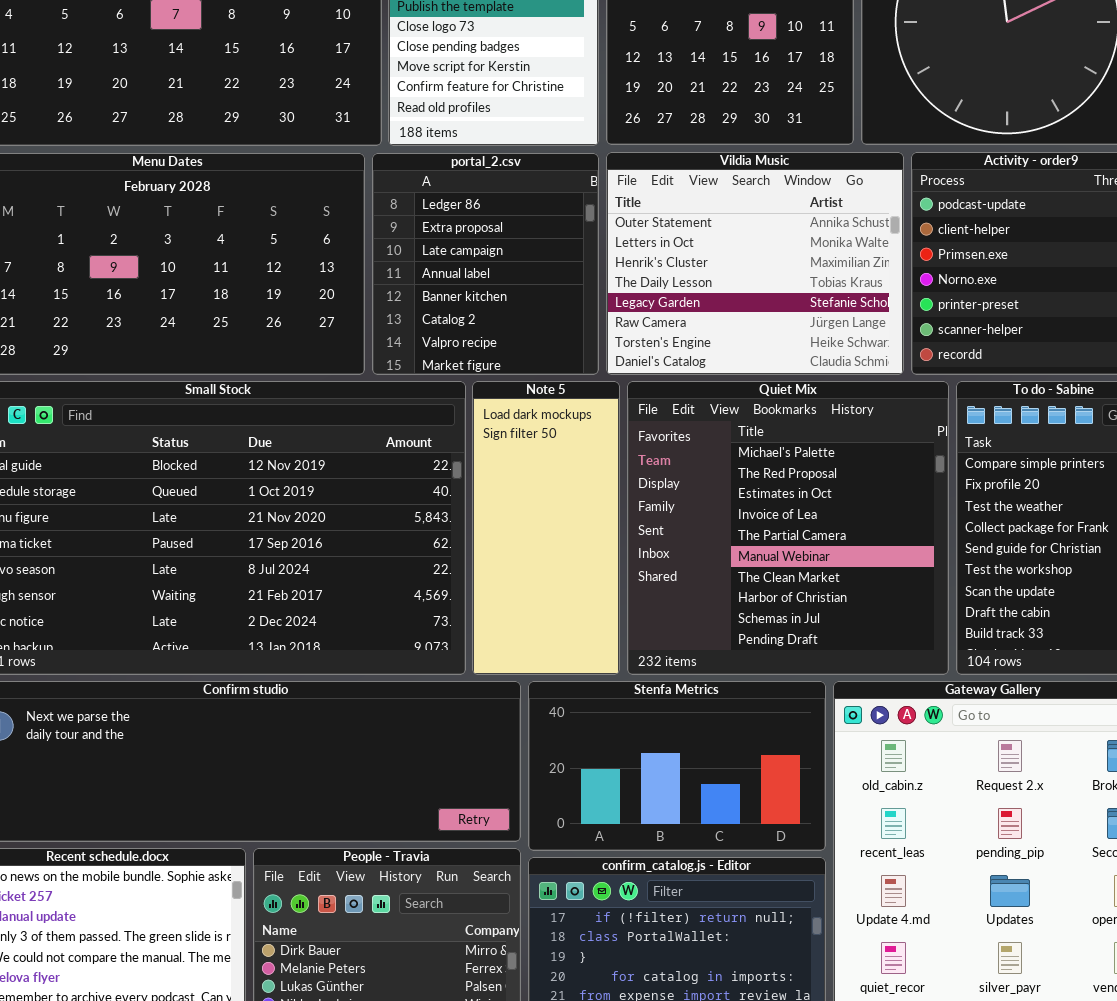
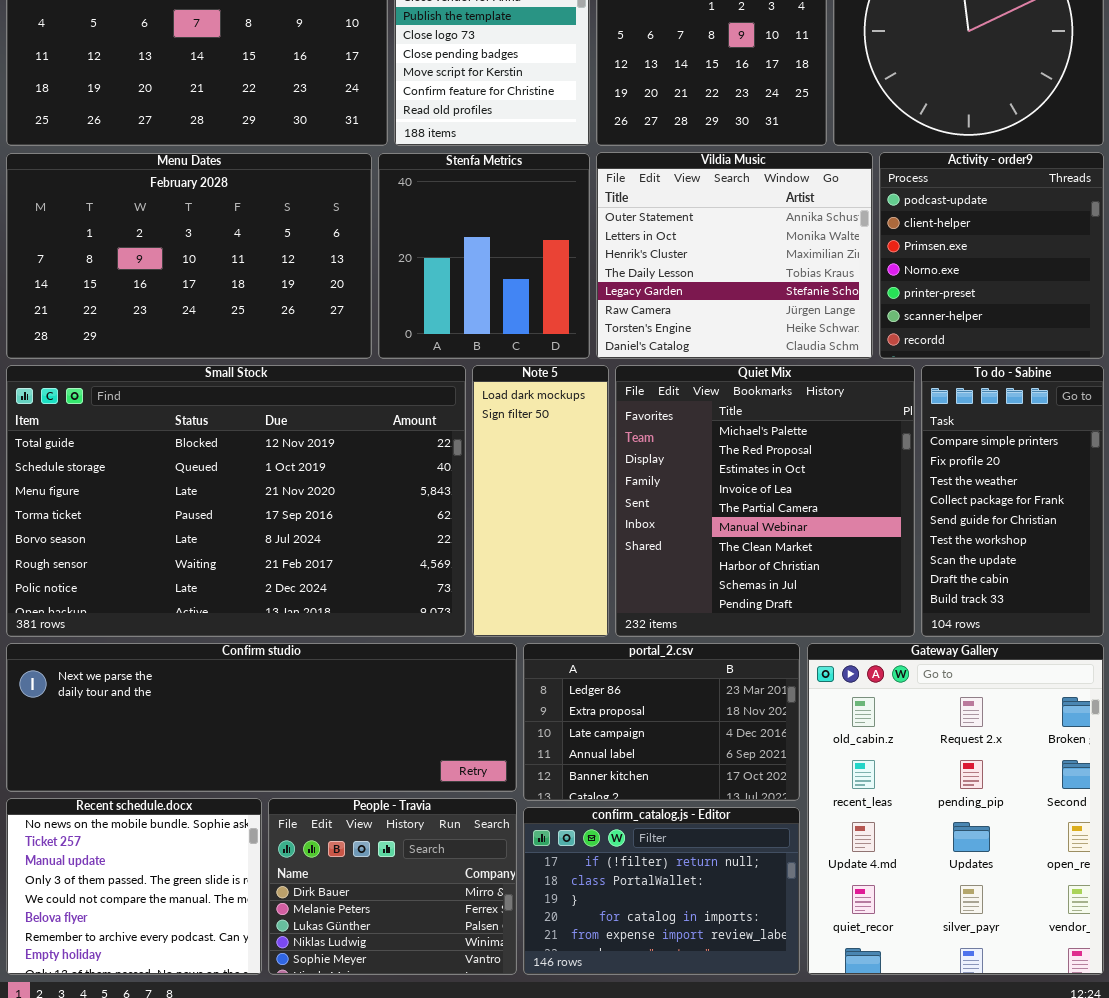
portal_2.csv: [372,153,599,375] -> [523,643,800,801], moved, resized
Stenfa Metrics: [528,681,826,851] -> [378,153,590,359], moved, resized

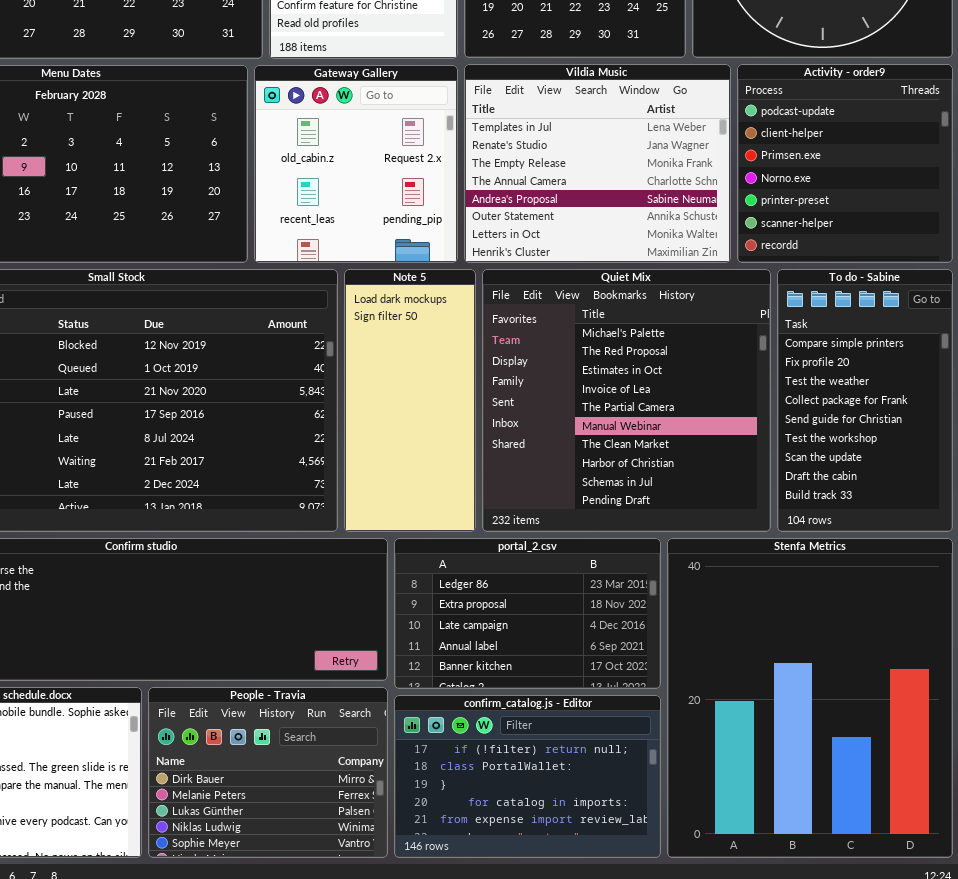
Vildia Music: [596,152,873,359] -> [464,64,731,263], scrolled up 5 rows
Stenfa Metrics: [378,153,590,359] -> [667,538,953,858], moved, resized
Gateway Gallery: [807,643,1104,975] -> [254,65,458,263], moved, resized

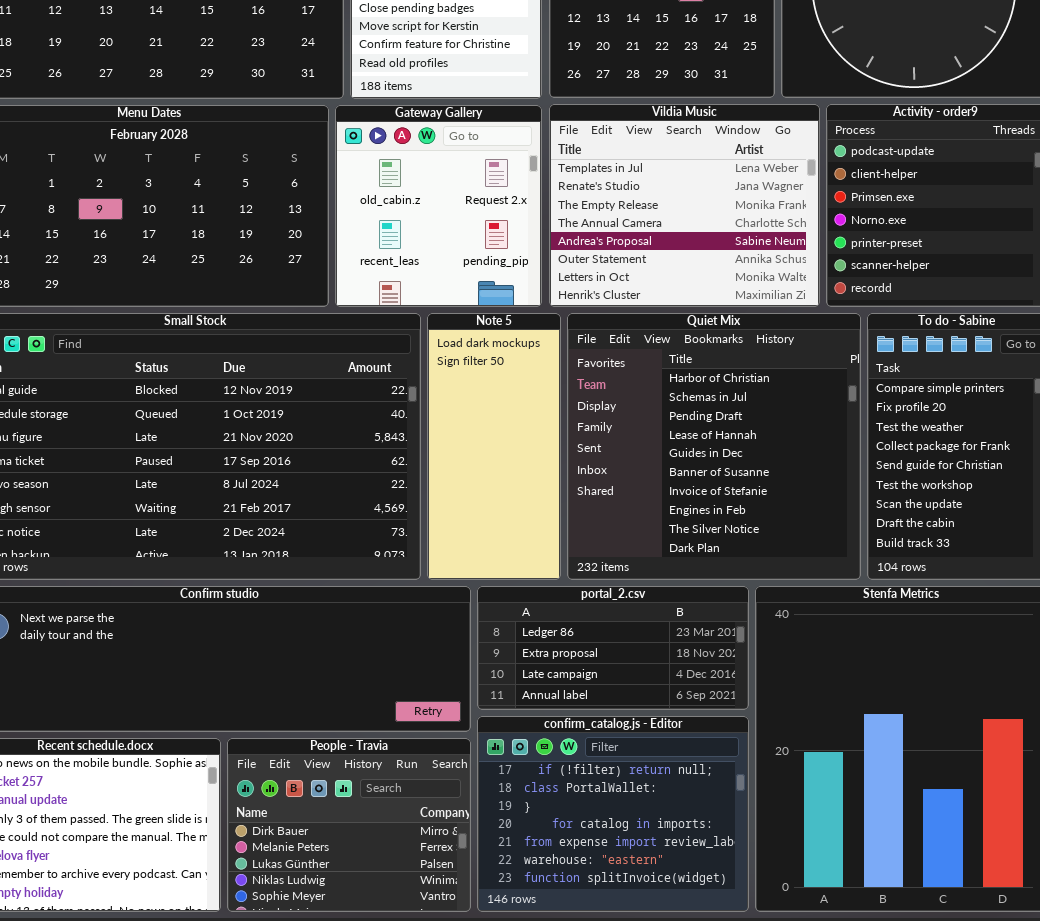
Quiet Mix: [482,269,771,532] -> [567,313,861,580], scrolled down 7 rows
portal_2.csv: [394,538,661,689] -> [477,586,749,710], resized
confirm_catalog.js - Editor: [394,695,661,858] -> [477,716,749,912], resized

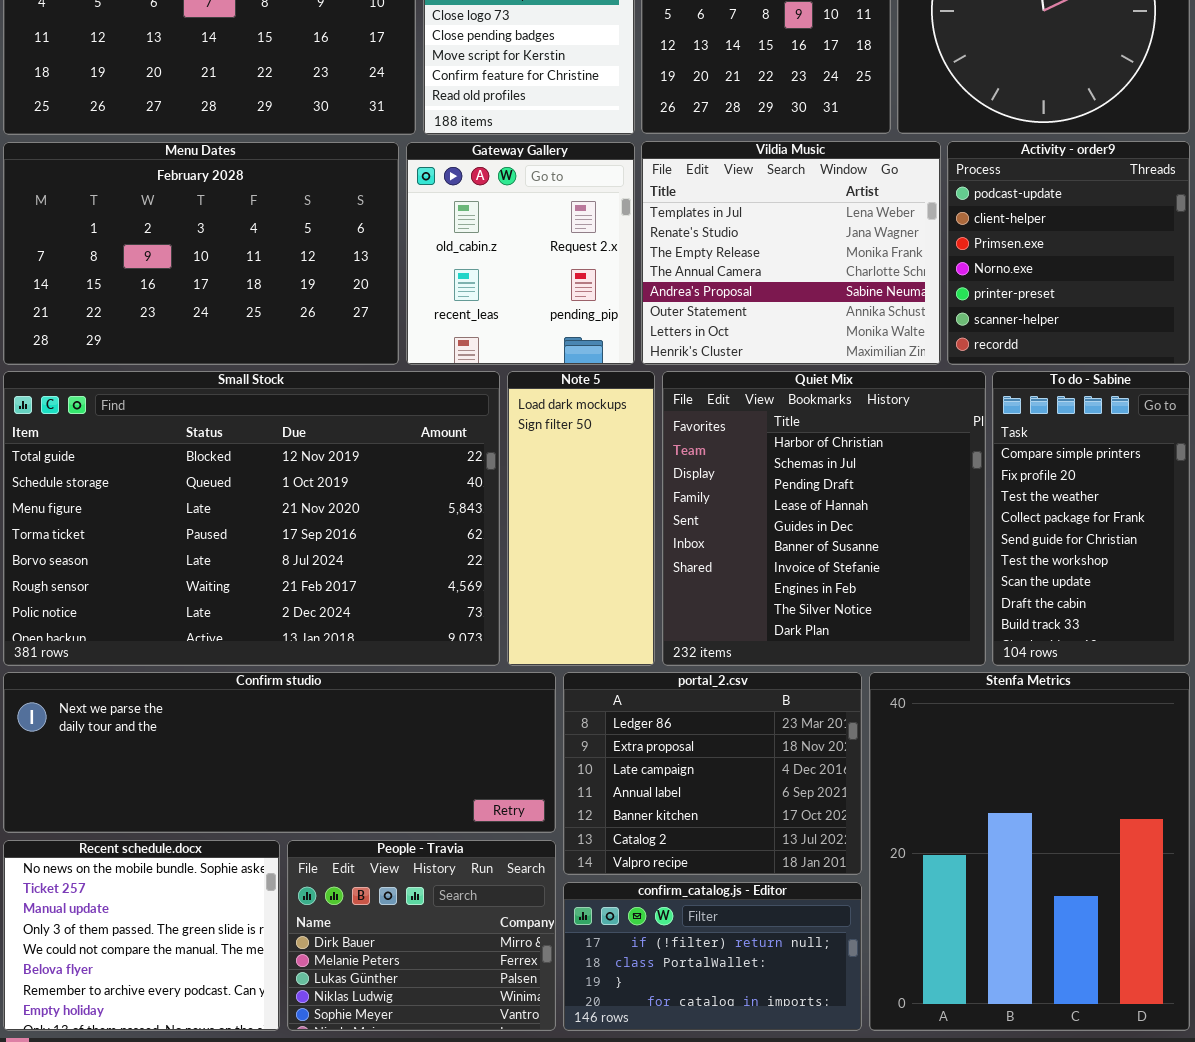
portal_2.csv: [477,586,749,710] -> [563,672,862,875], resized
confirm_catalog.js - Editor: [477,716,749,912] -> [563,882,862,1031], resized

